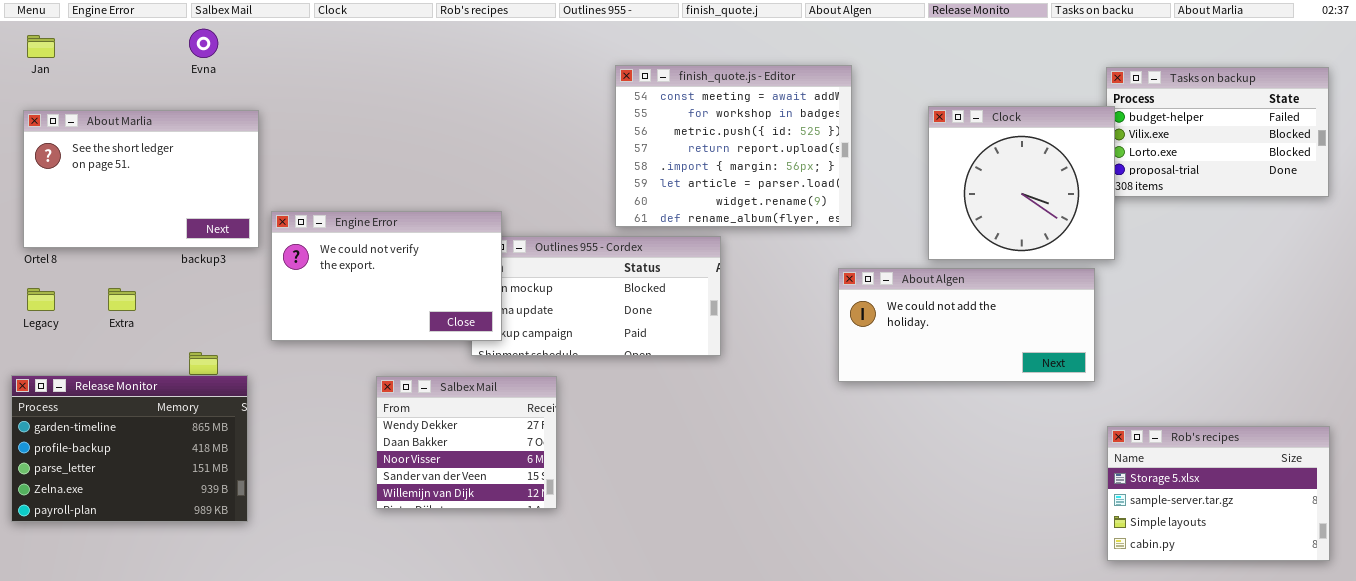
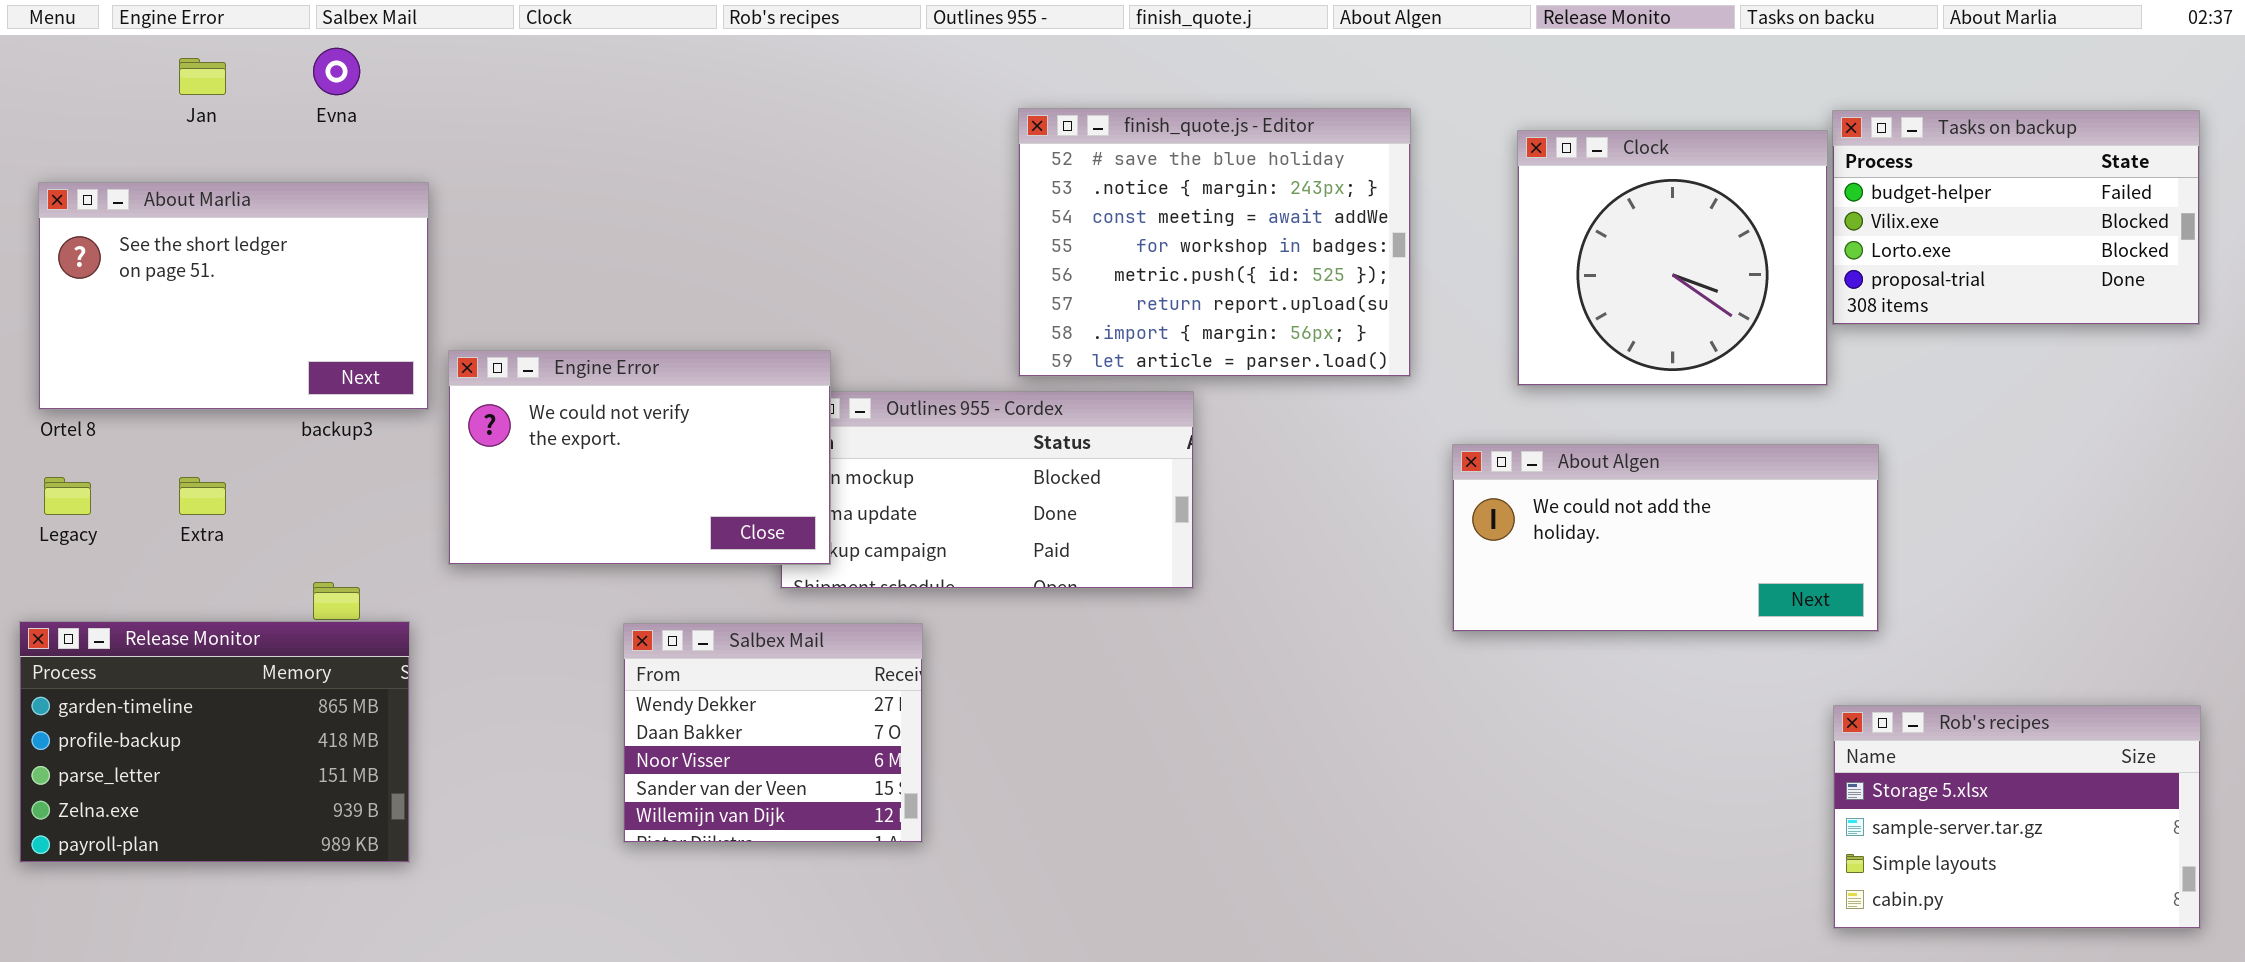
Jan: [27,35,55,58] -> [179,58,226,95], moved
finish_quote.js - Editor: [615,65,852,227] -> [1018,108,1411,377], scrolled up 2 rows
Clock: [928,106,1115,260] -> [1517,130,1828,386], moved
About Algen: [838,268,1095,382] -> [1452,444,1879,632], moved

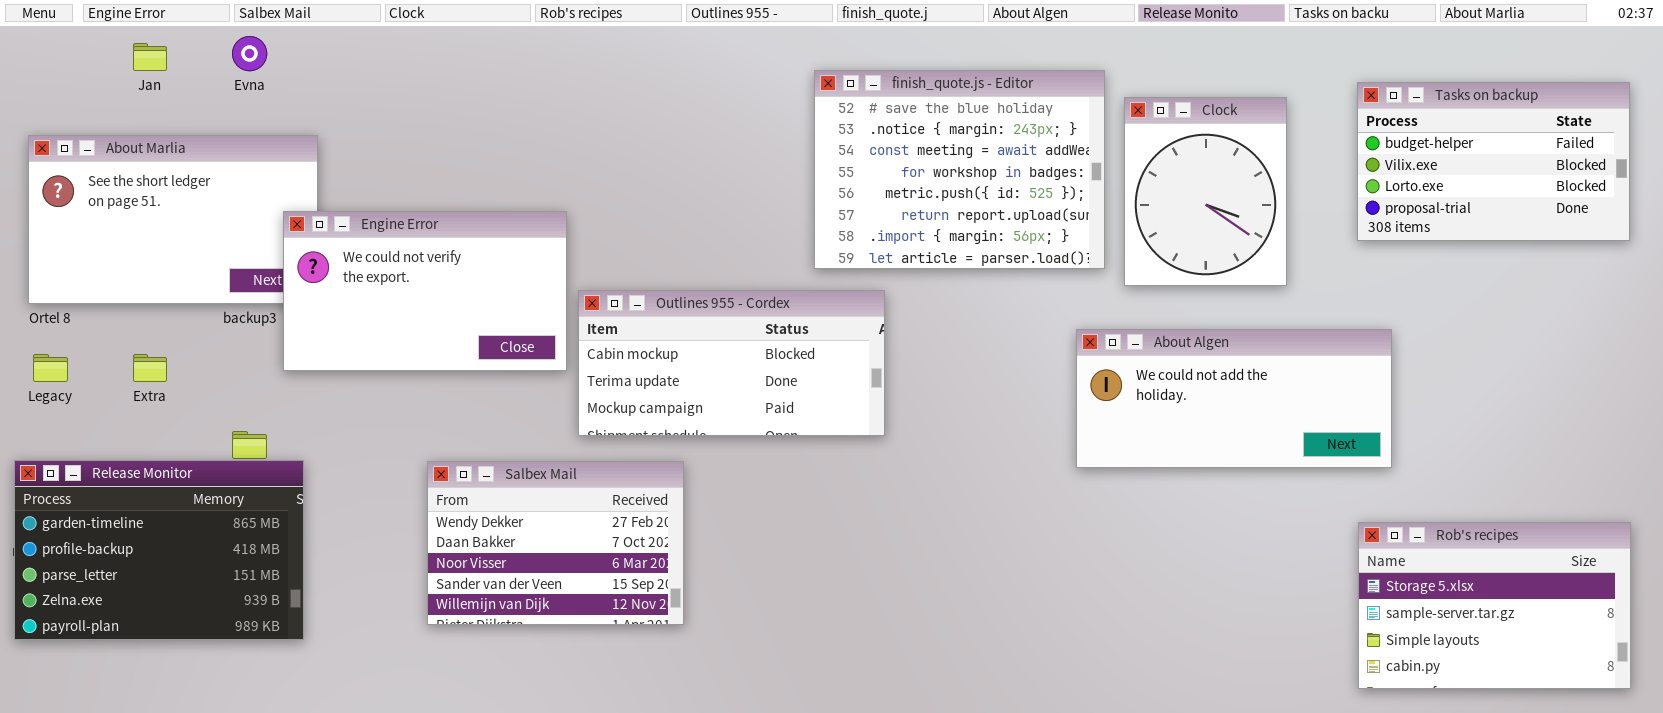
finish_quote.js - Editor: [1018,108,1411,377] -> [814,70,1105,269], moved
Clock: [1517,130,1828,386] -> [1124,97,1287,286], resized
Engine Error: [448,350,831,565] -> [283,211,567,371], moved
Salbex Mail: [623,623,923,843] -> [427,461,684,625], resized

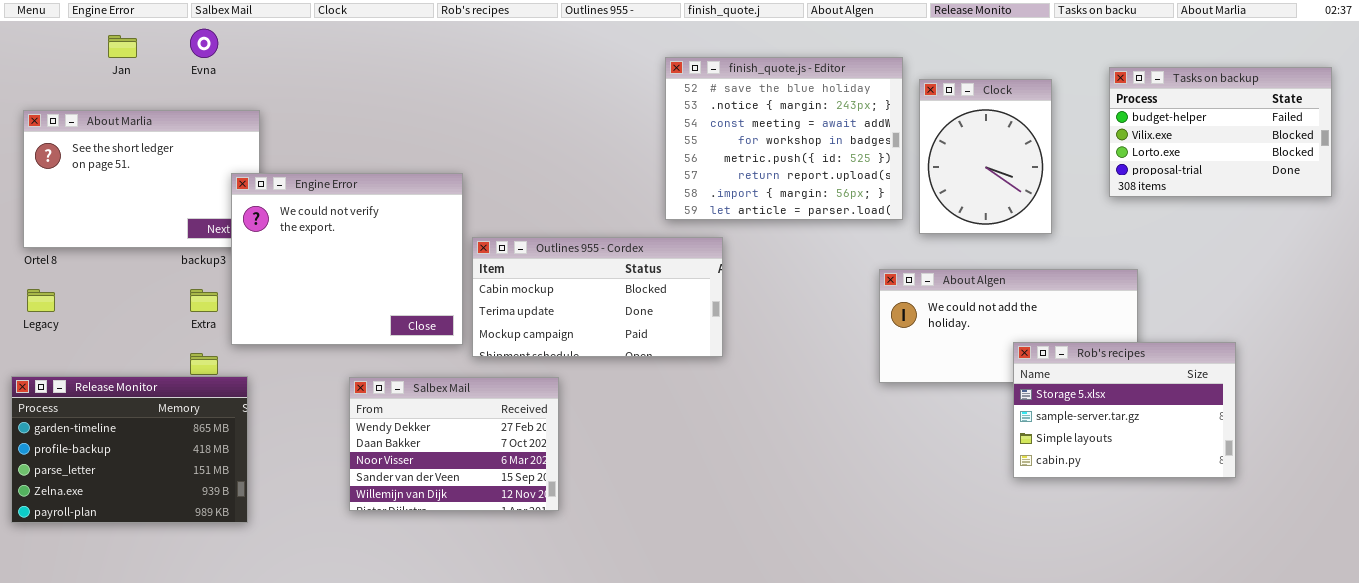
Engine Error: [283,211,567,371] -> [231,173,463,345], resized
Extra: [133,354,167,382] -> [190,289,218,312], moved
Rob's recipes: [1358,522,1631,689] -> [1013,342,1236,478], moved

